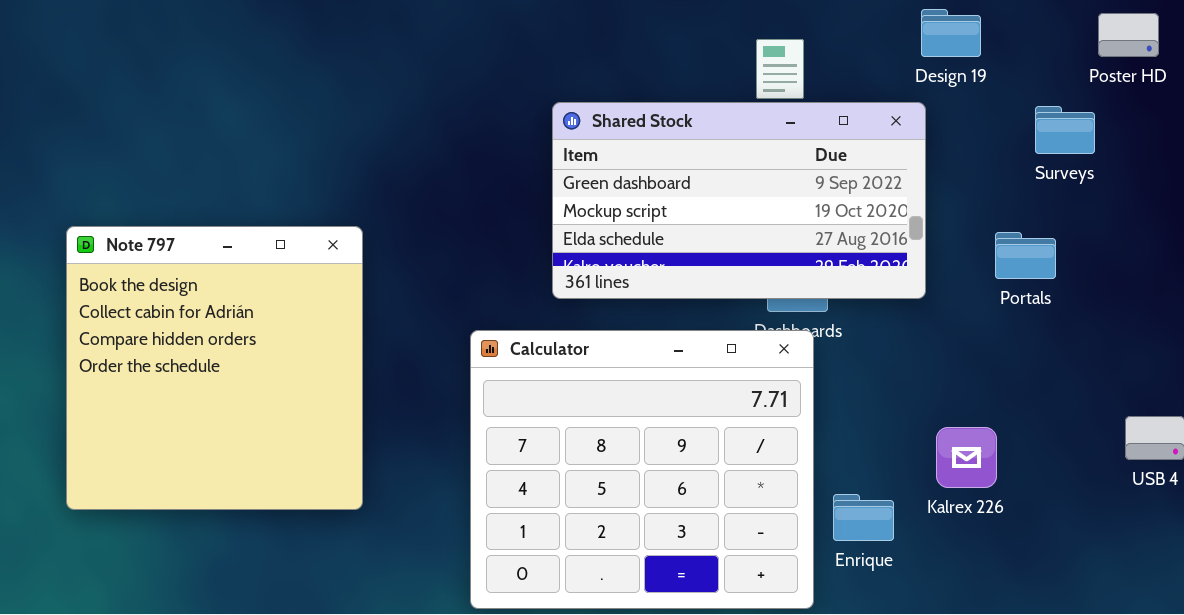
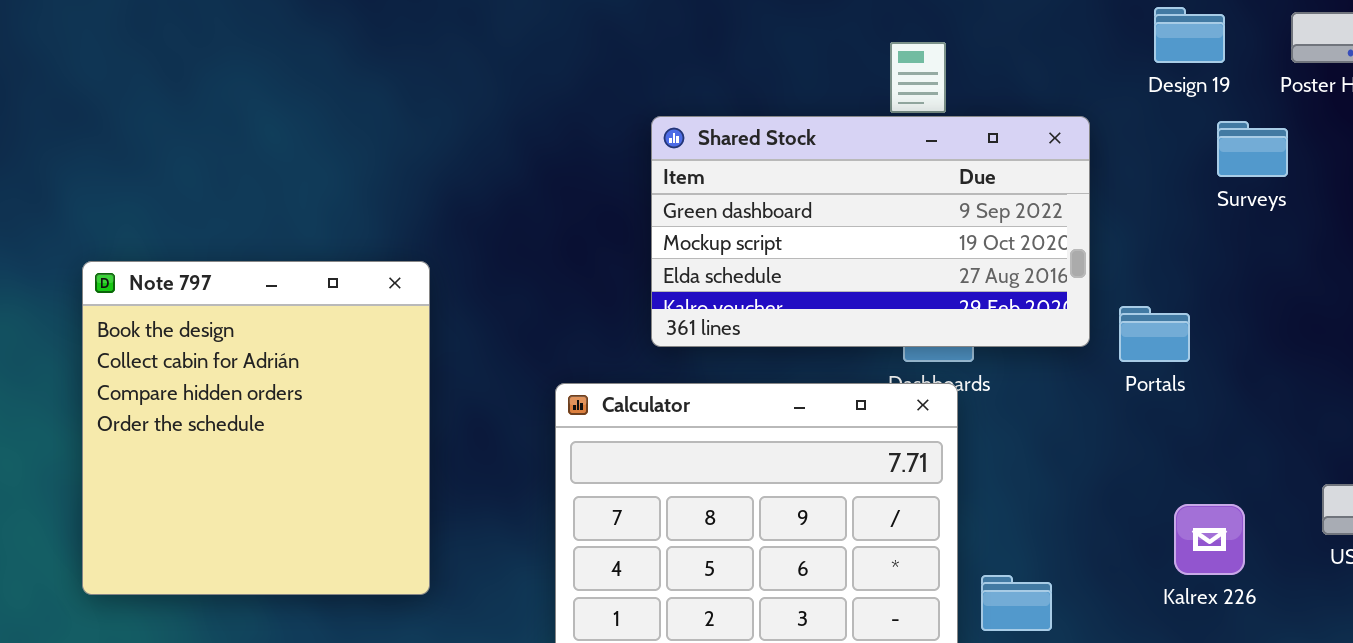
Design 19: [921,9,981,57] -> [1154,7,1225,63], moved
Portals: [995,232,1056,279] -> [1119,306,1190,362], moved
Kalrex 226: [936,427,997,488] -> [1174,504,1245,575], moved

